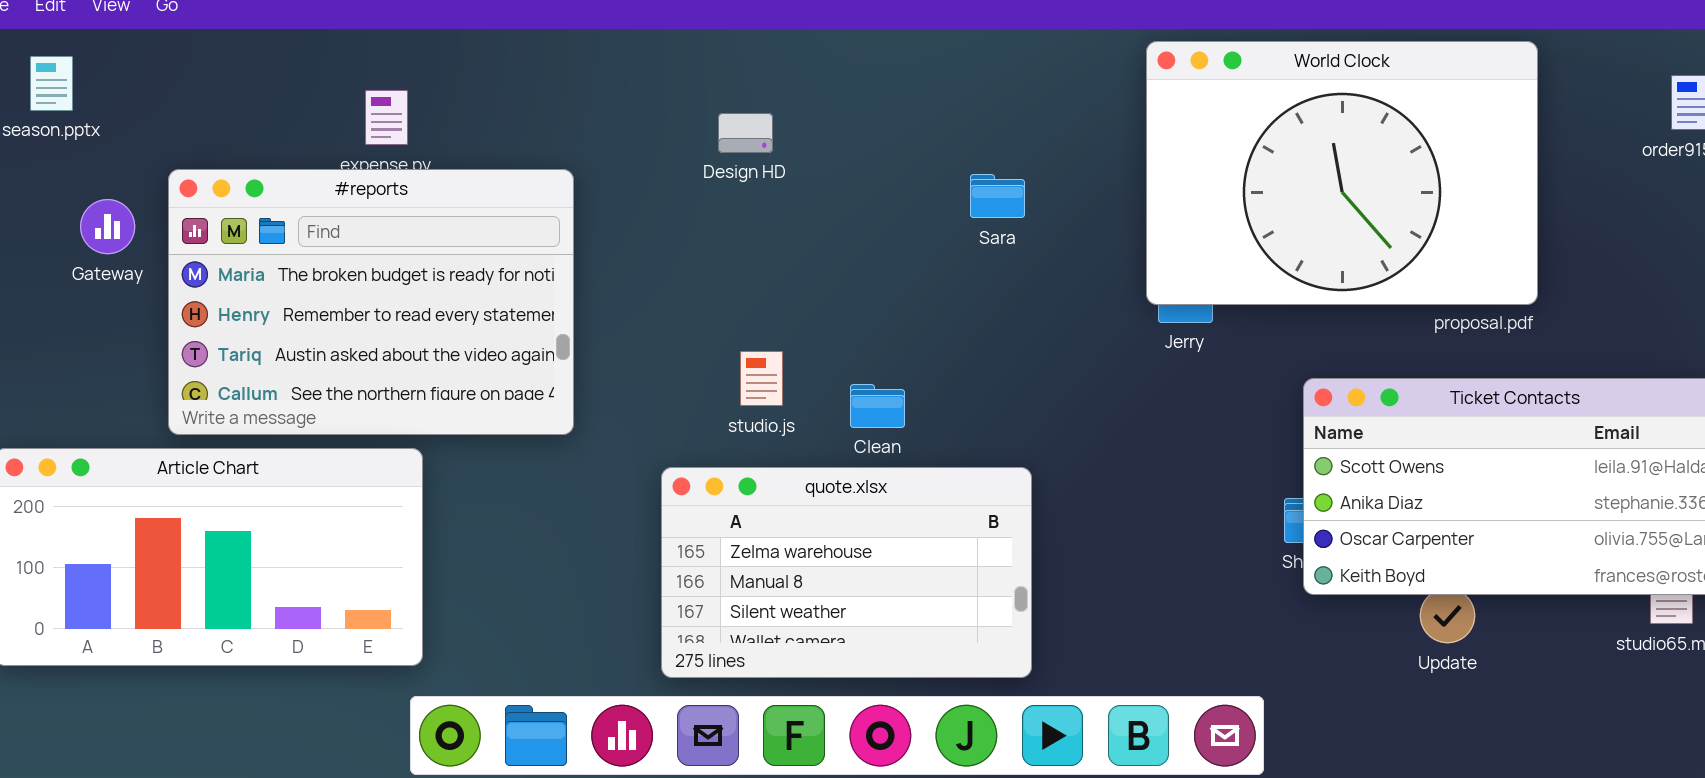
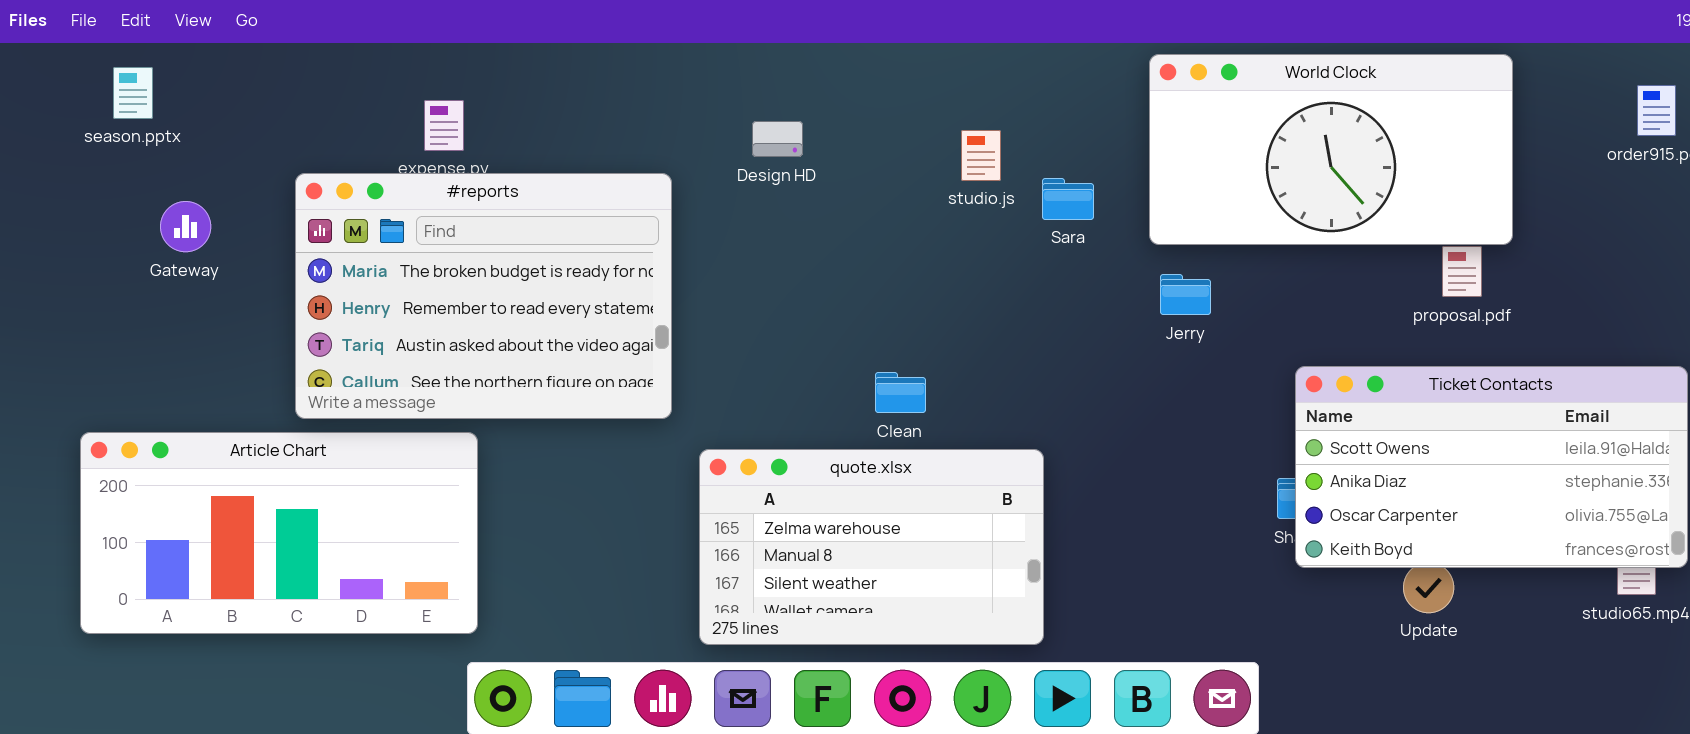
World Clock: [1146,41,1538,305] -> [1149,54,1513,245], resized
#reports: [168,169,574,435] -> [295,173,672,419], moved
Sara: [970,174,1025,218] -> [1042,178,1094,220], moved
studio.js: [740,351,783,406] -> [961,130,1001,181], moved

